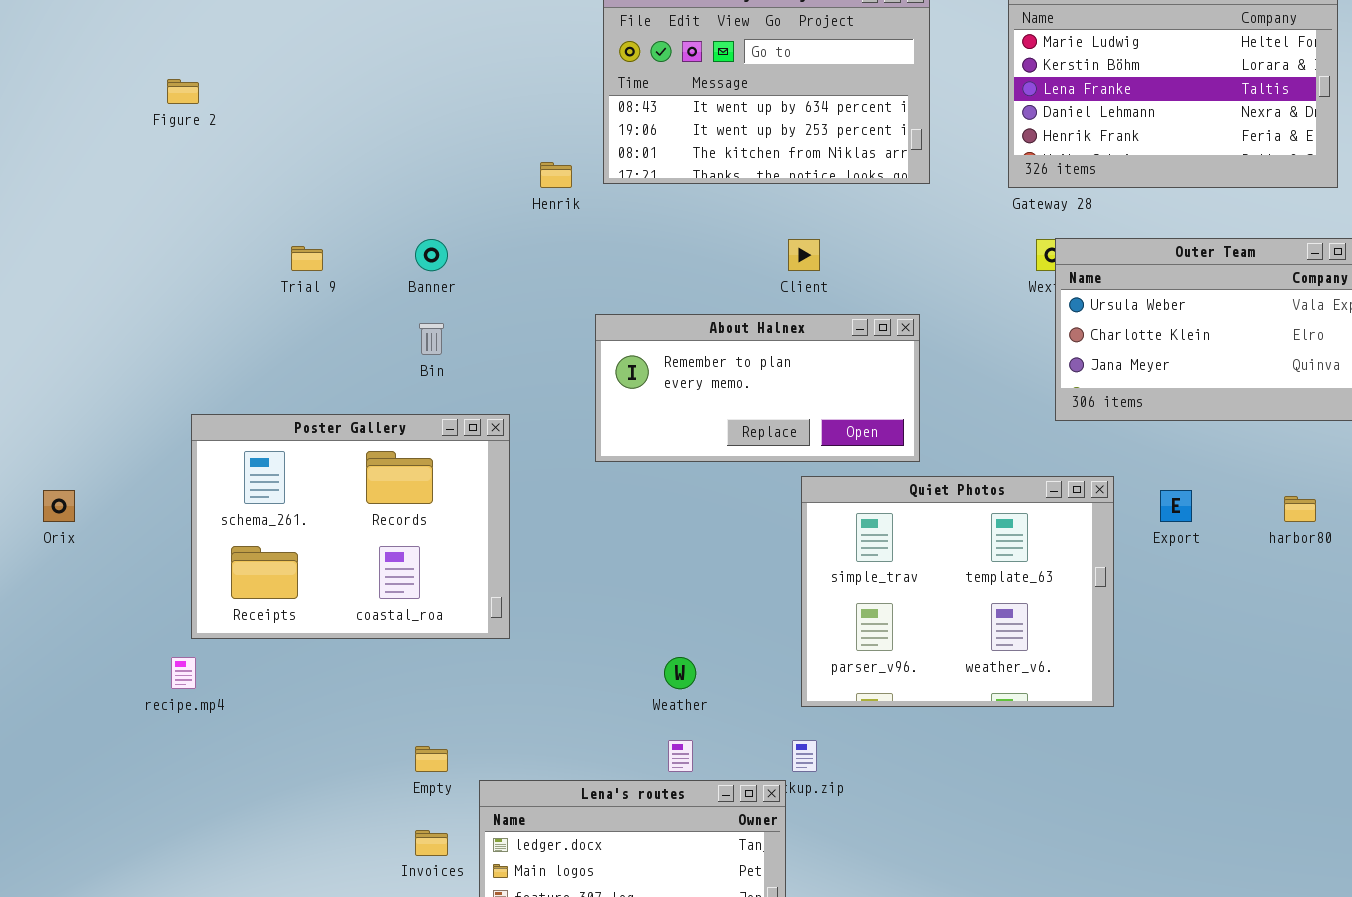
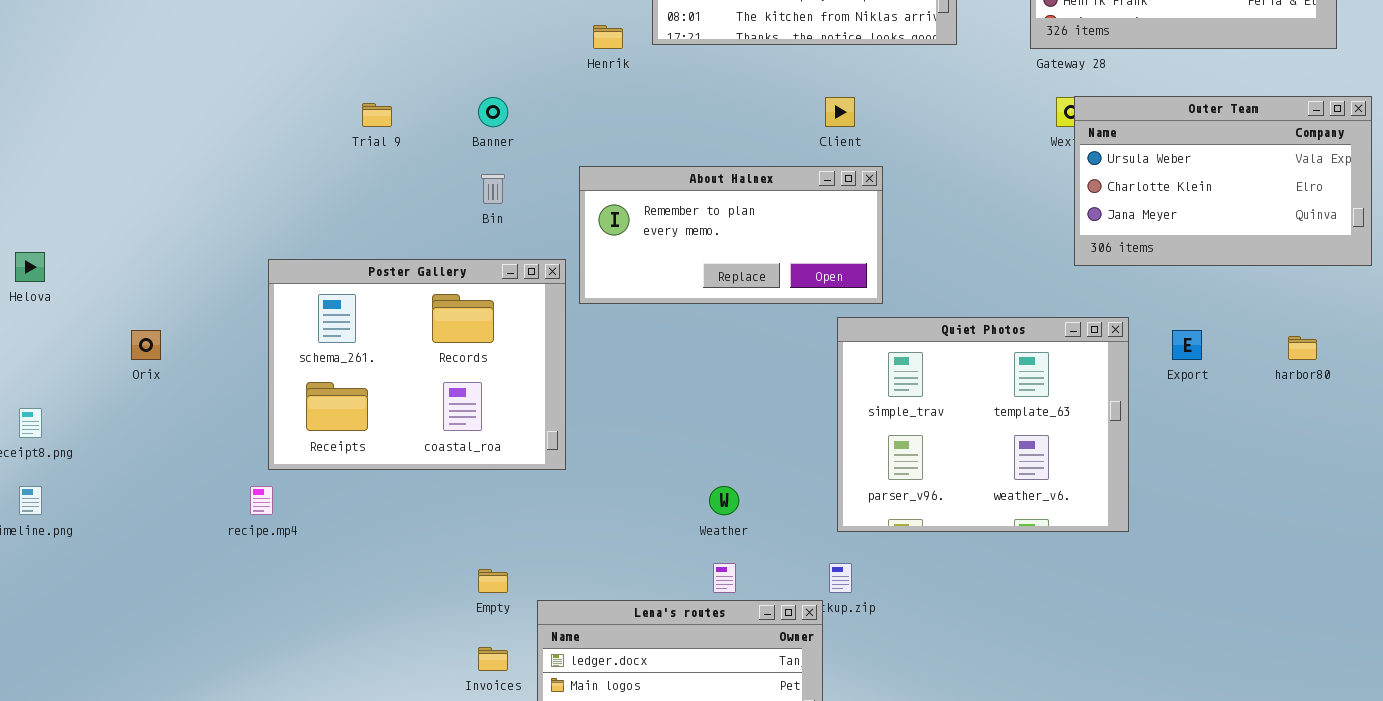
About Halnex: [595,314,920,462] -> [579,166,883,304], moved

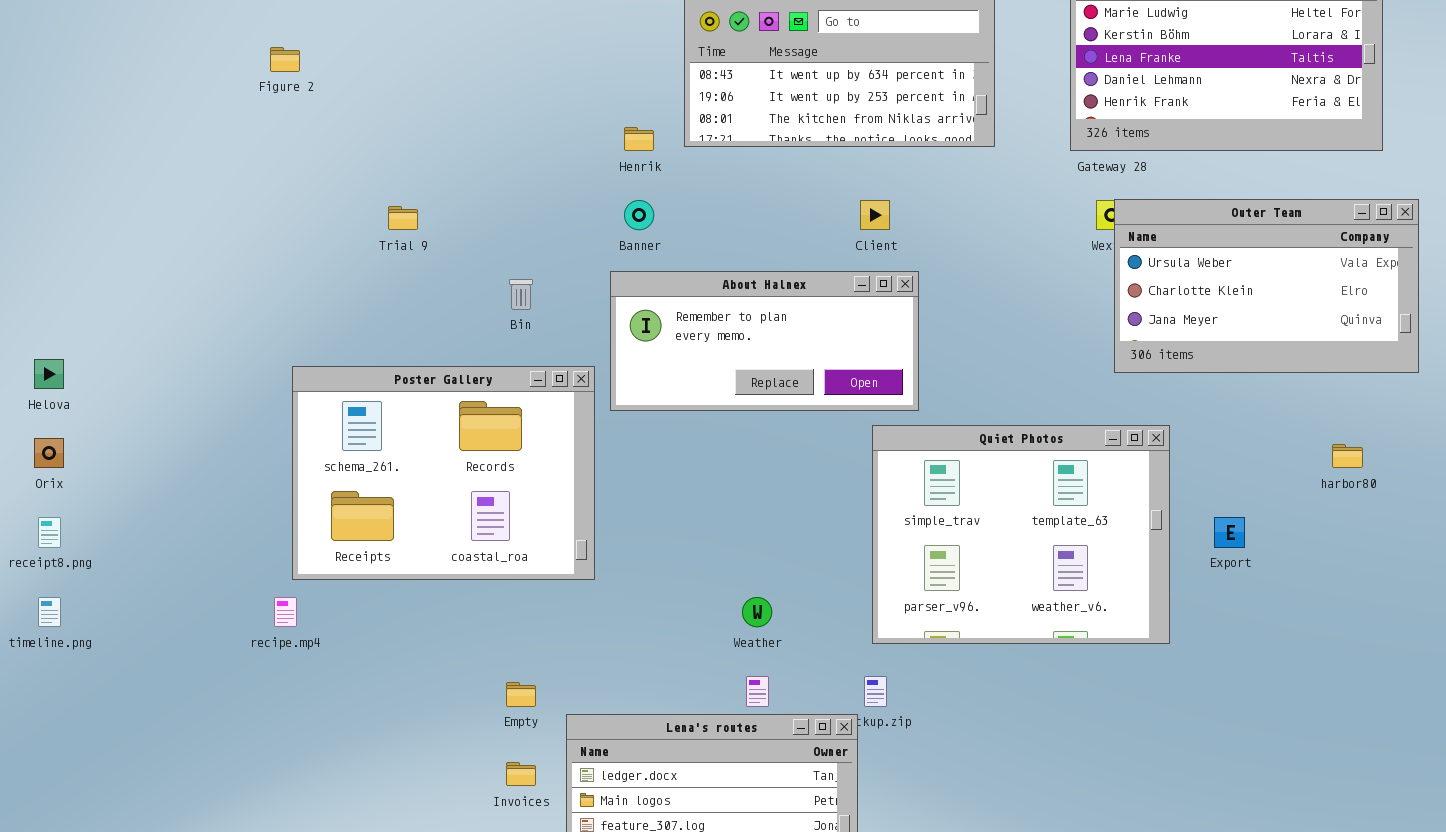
Banner: [478,97,508,127] -> [624,200,654,230], moved
Orix: [131,330,161,360] -> [34,438,64,468], moved
Export: [1172,330,1202,360] -> [1214,517,1245,548], moved

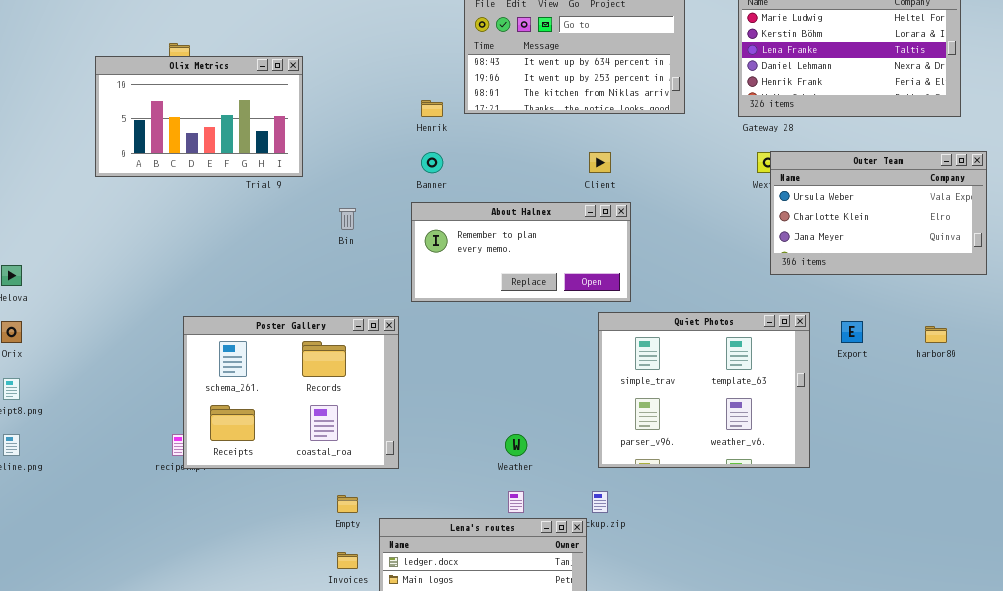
Olix Metrics: none -> [95,56,303,177], opened
Poster Gallery: [292,366,595,580] -> [183,316,399,469], moved
Export: [1214,517,1245,548] -> [841,321,863,343], moved

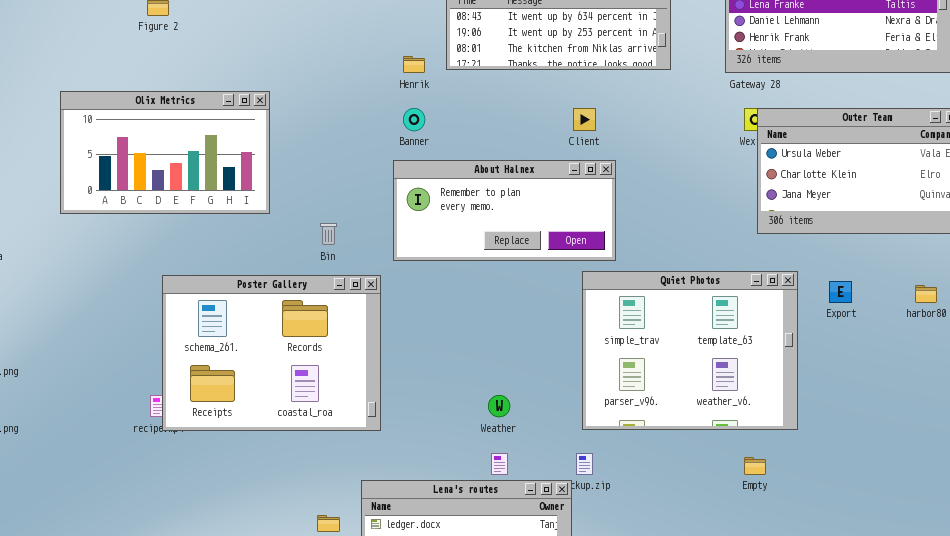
Olix Metrics: [95,56,303,177] -> [60,91,270,214], moved
Bin: [339,208,356,230] -> [320,223,337,245], moved
Empty: [337,495,358,513] -> [744,457,766,475], moved

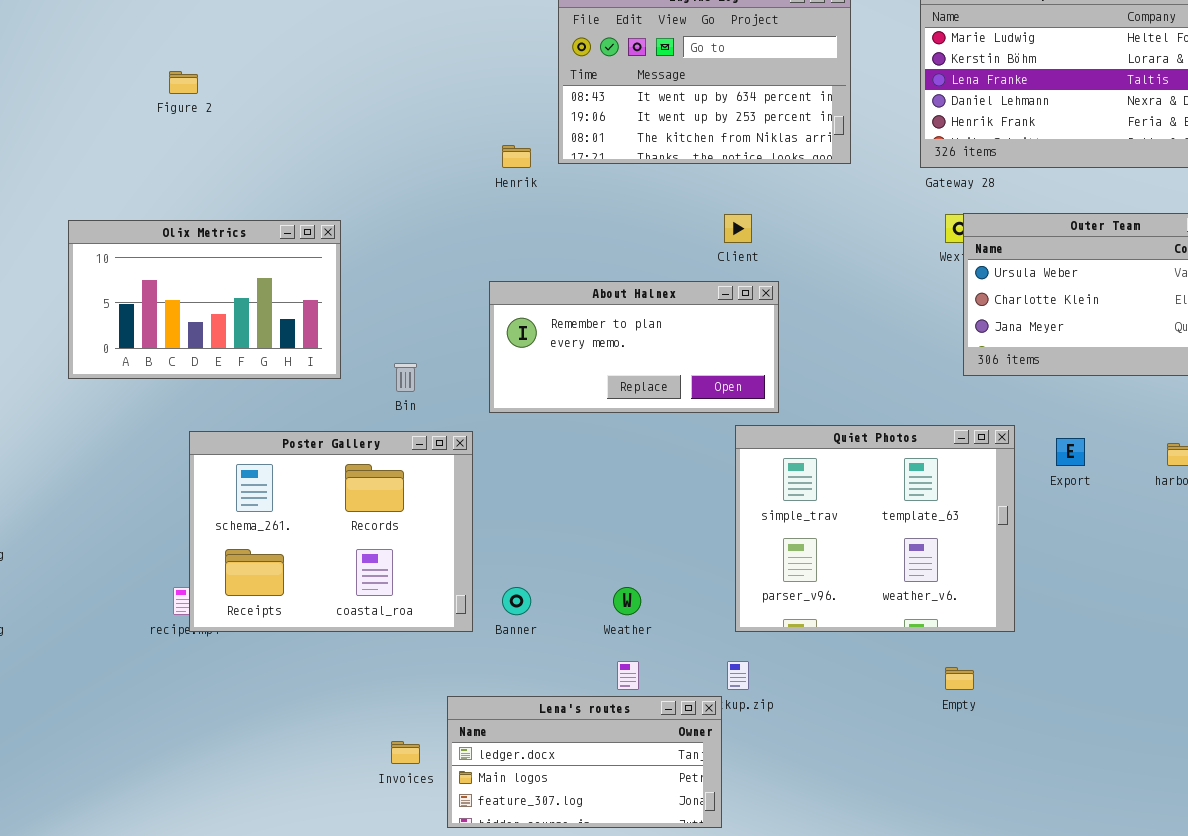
Olix Metrics: [60,91,270,214] -> [68,220,341,379], moved
Banner: [403,108,425,131] -> [502,587,531,615], moved

